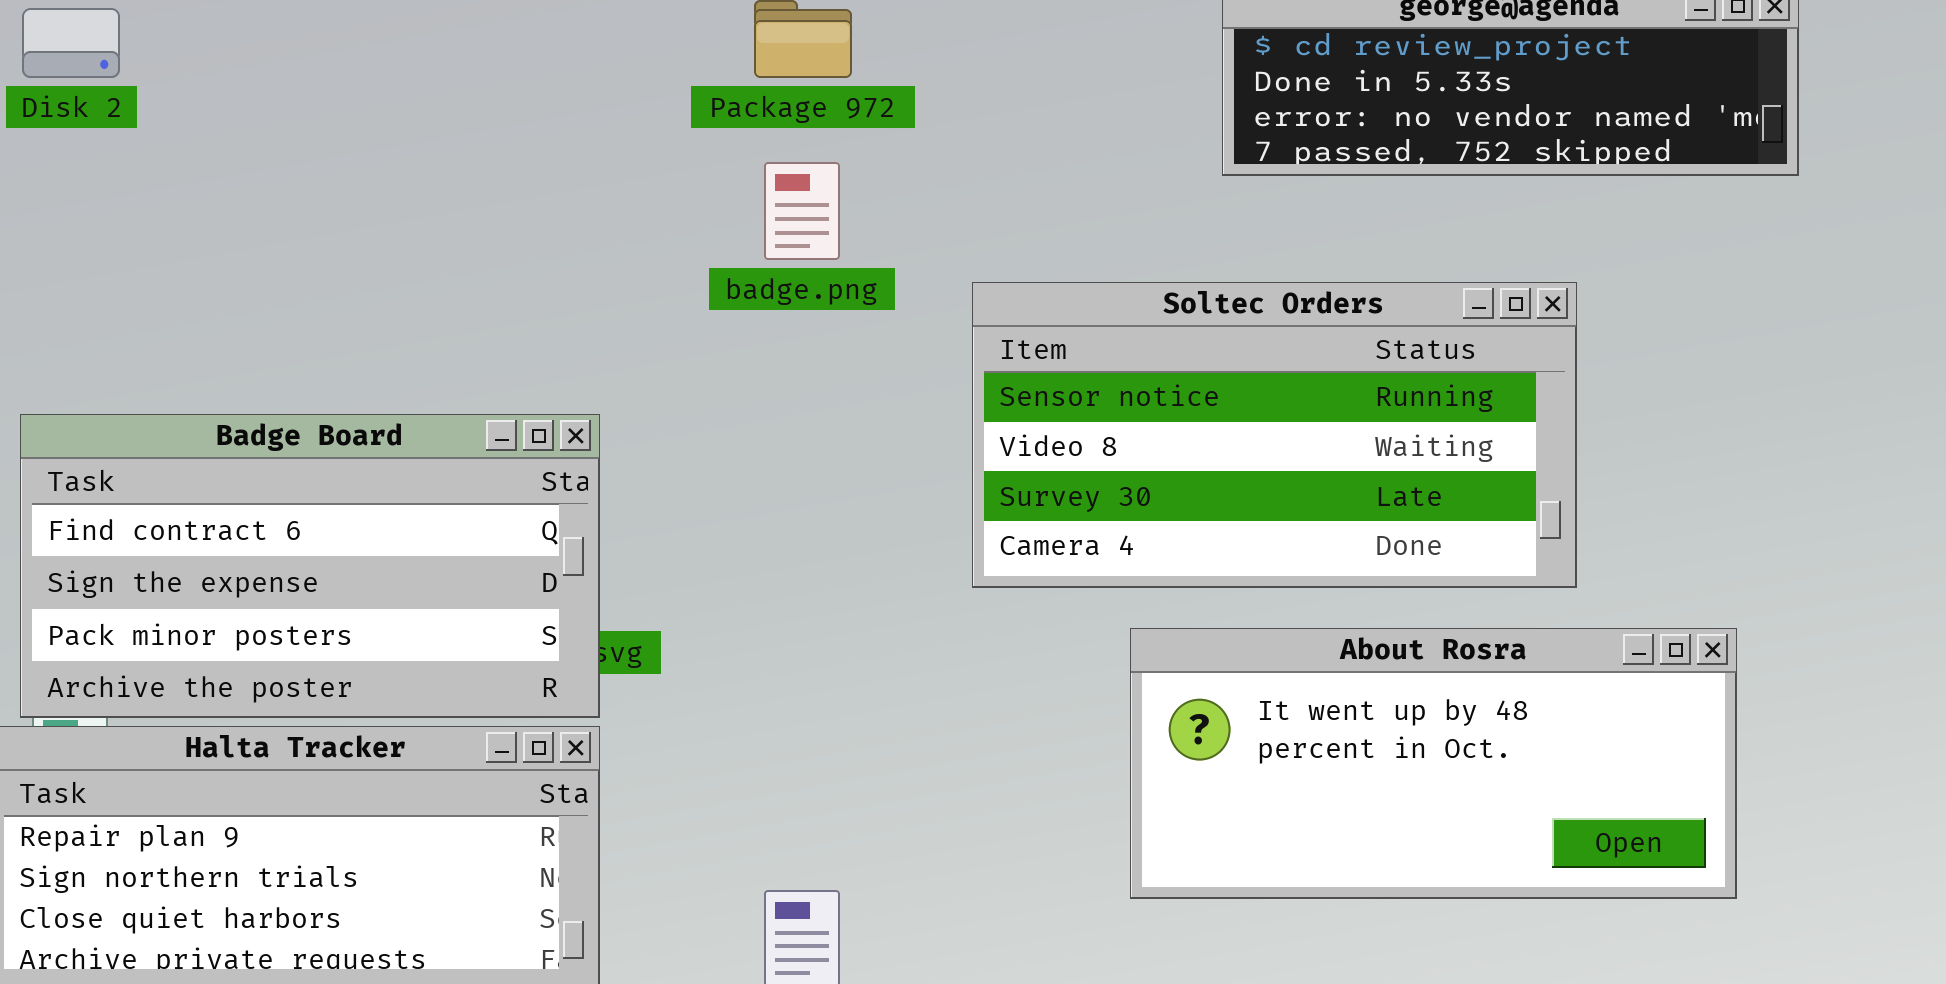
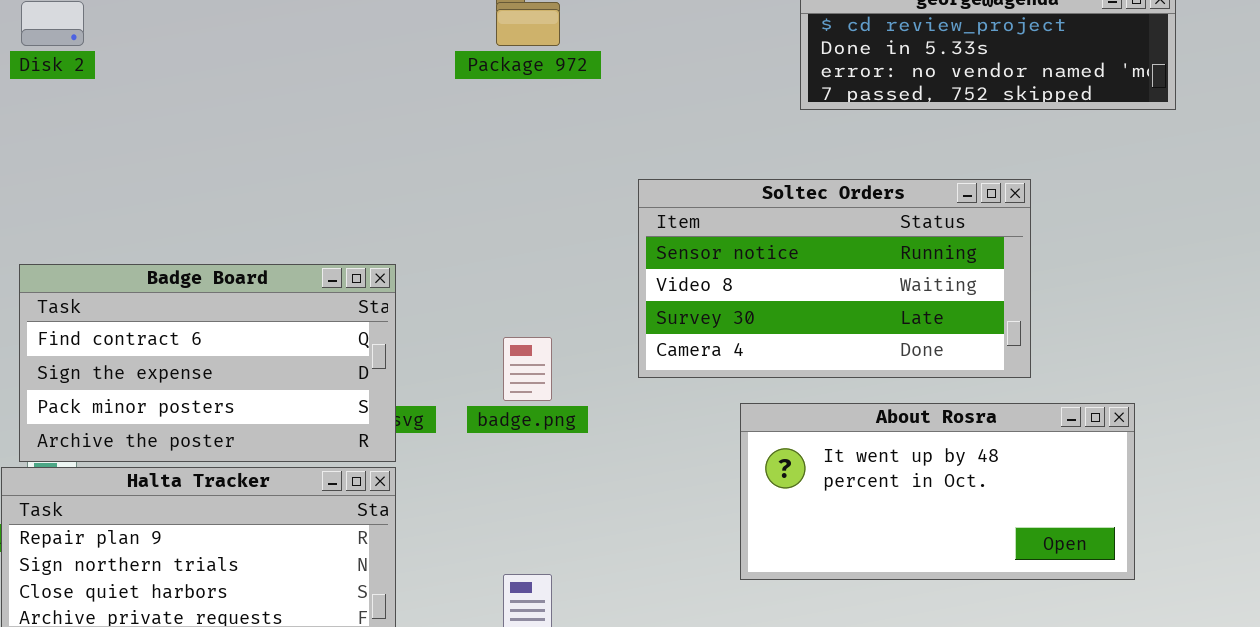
badge.png: [764,162,840,260] -> [503,337,552,401], moved

